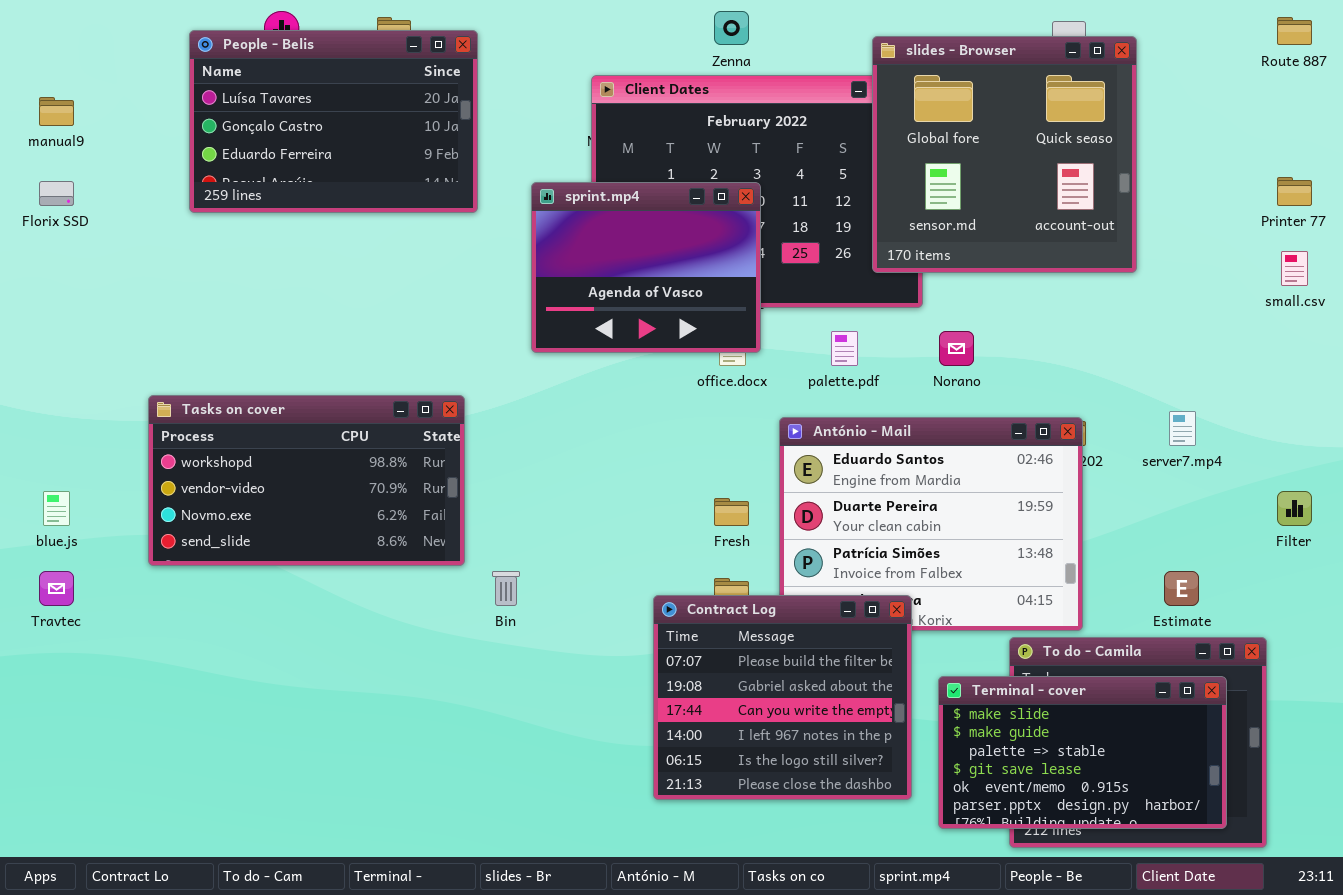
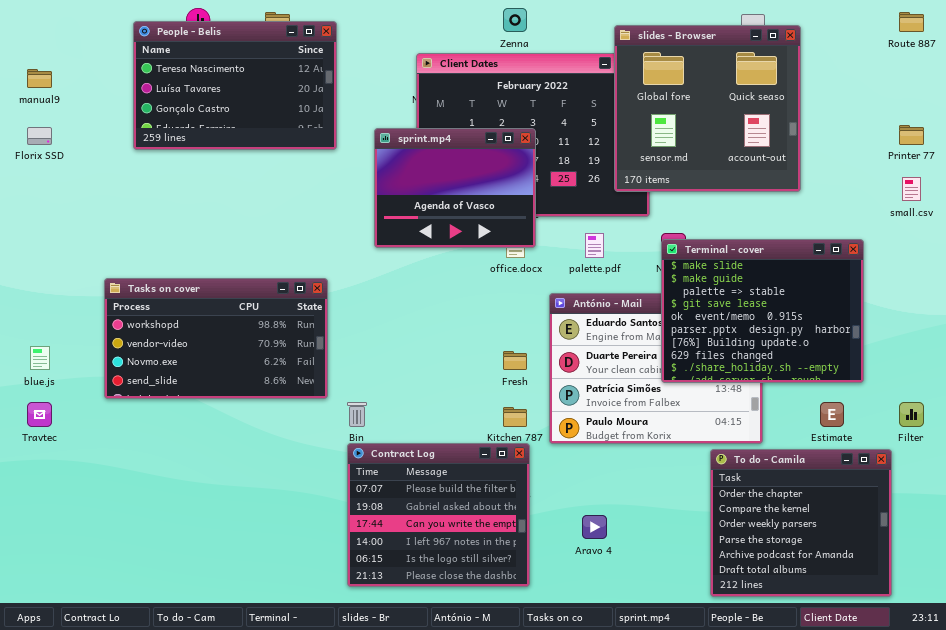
People - Belis: [189,30,478,213] -> [133,21,337,150], scrolled up 1 row
Filter: [1277,491,1312,526] -> [899,402,924,427], moved
Contract Log: [653,595,912,800] -> [347,443,530,587], moved
Terminal - cover: [938,676,1227,829] -> [661,239,864,383], moved, resized

